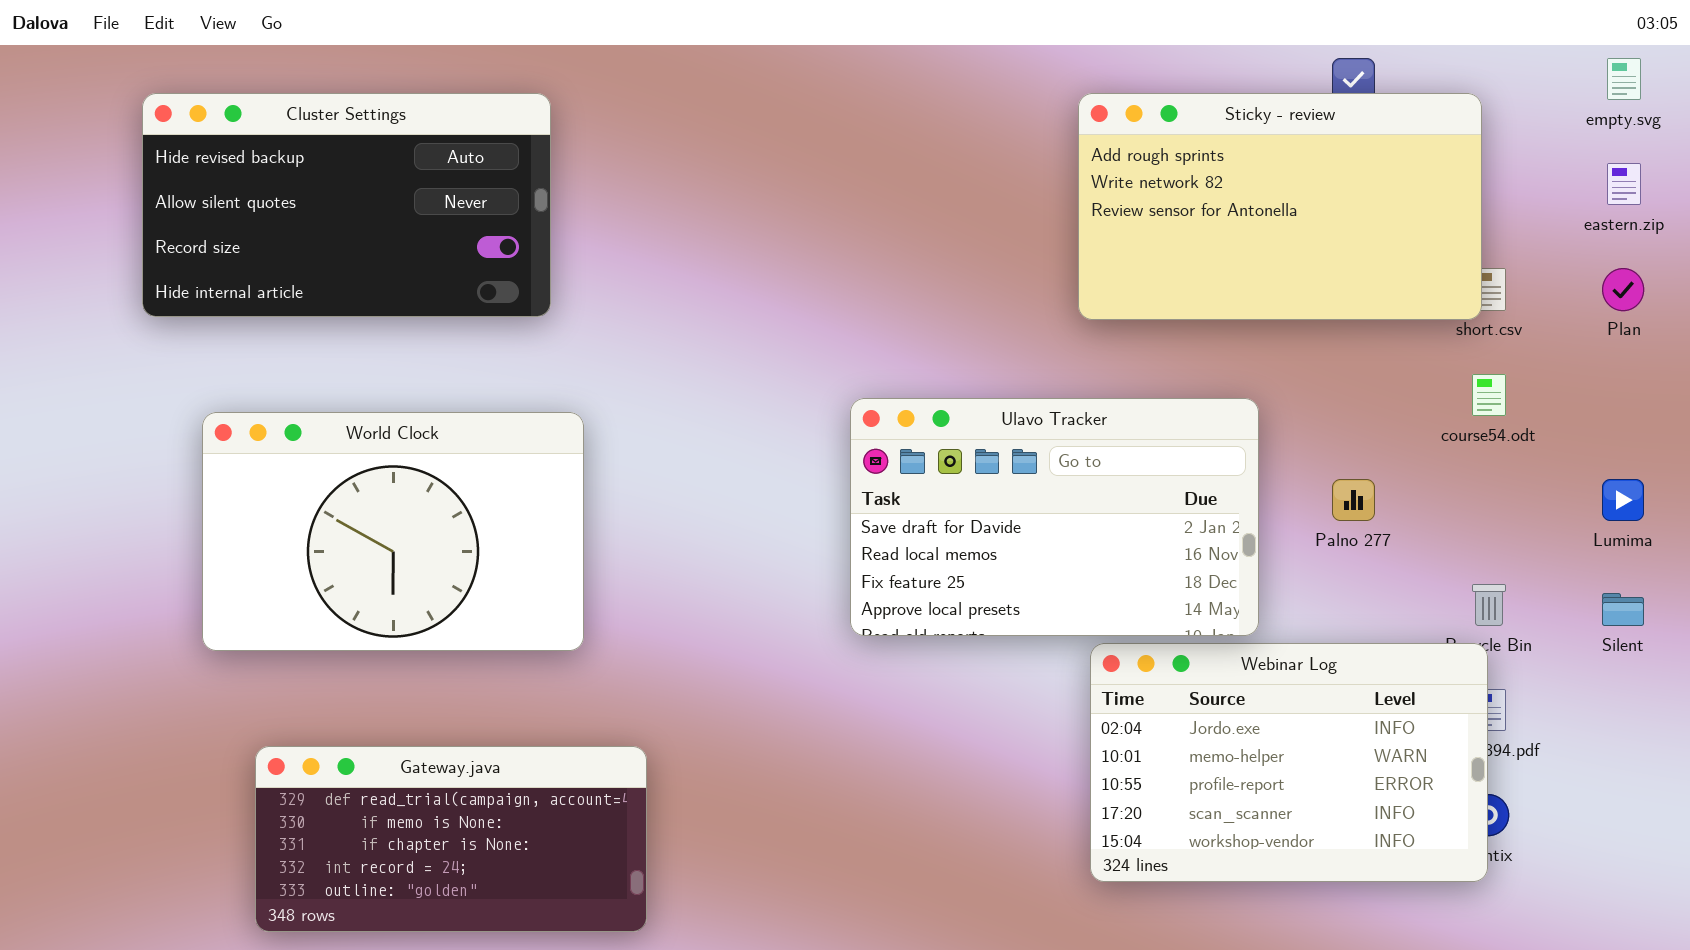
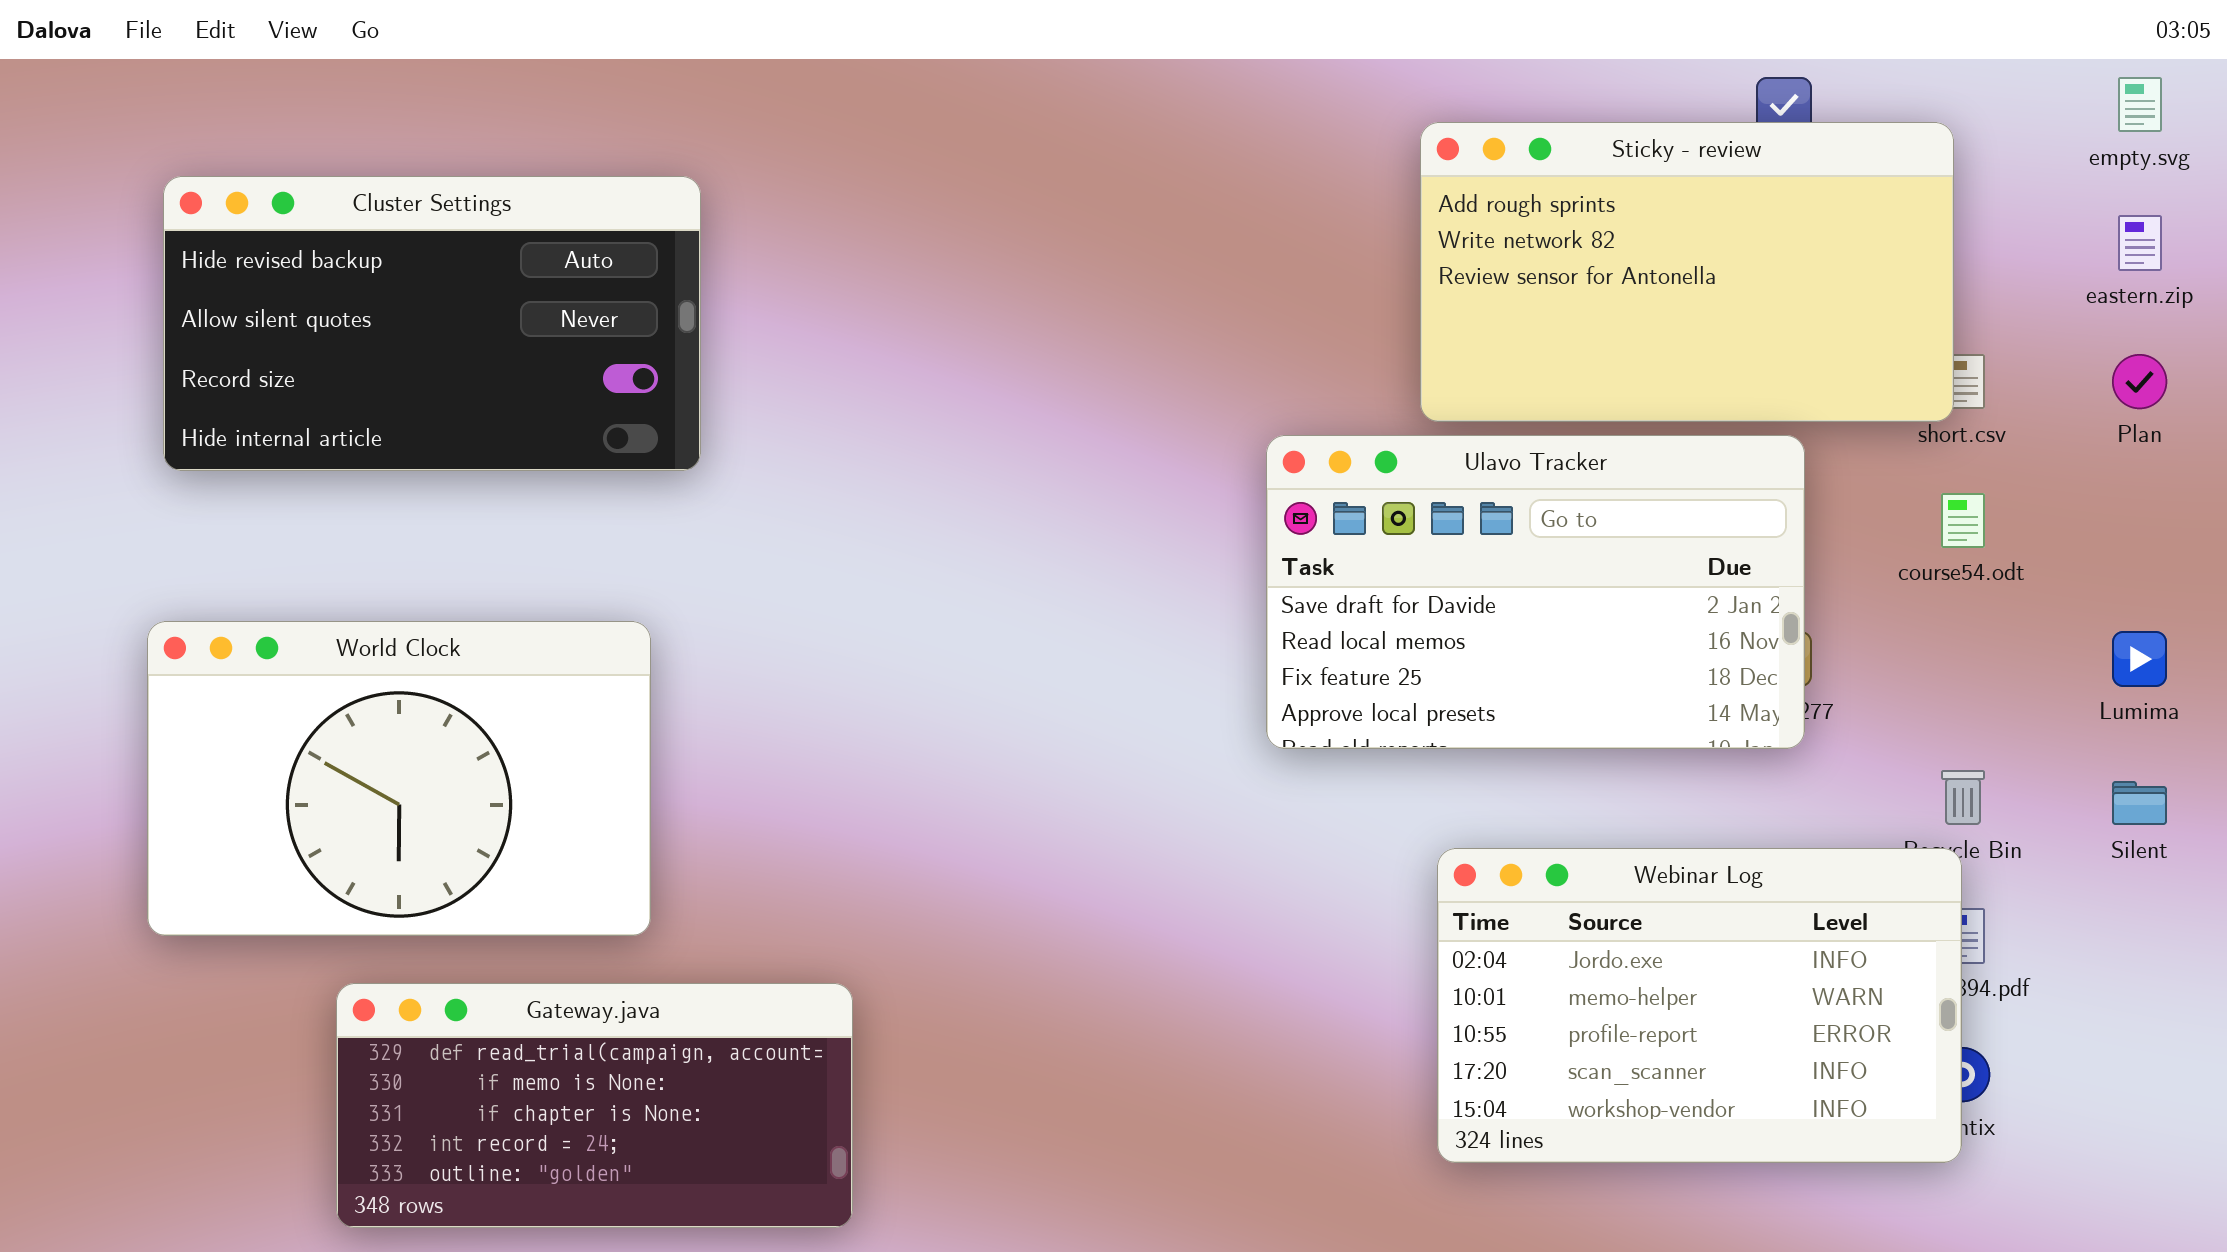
Cluster Settings: [142,93,551,317] -> [163,176,701,471], moved
Ulavo Tracker: [850,398,1259,636] -> [1266,435,1805,749], moved
World Clock: [202,412,584,651] -> [147,621,651,936], moved

